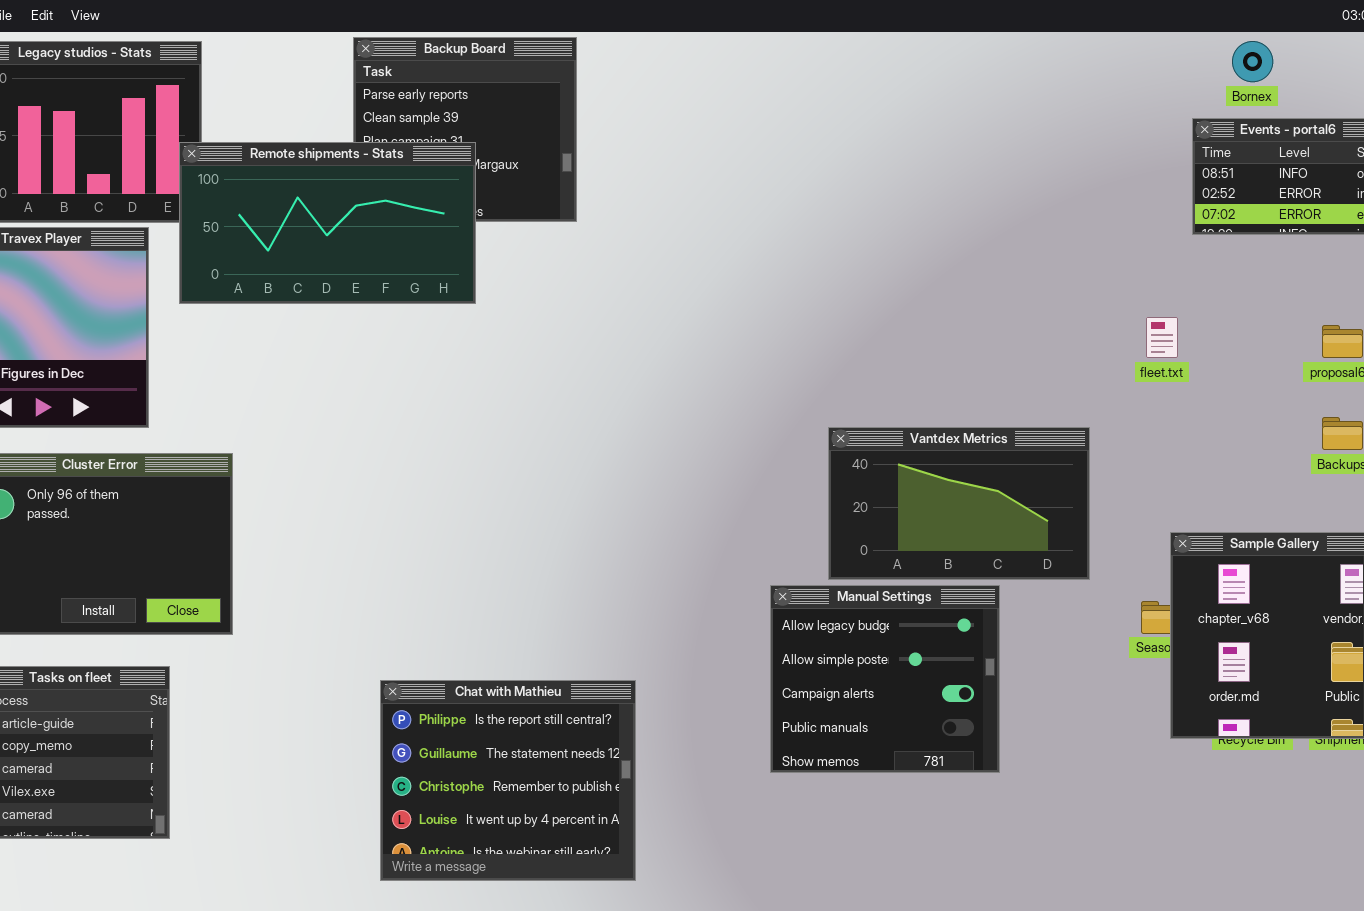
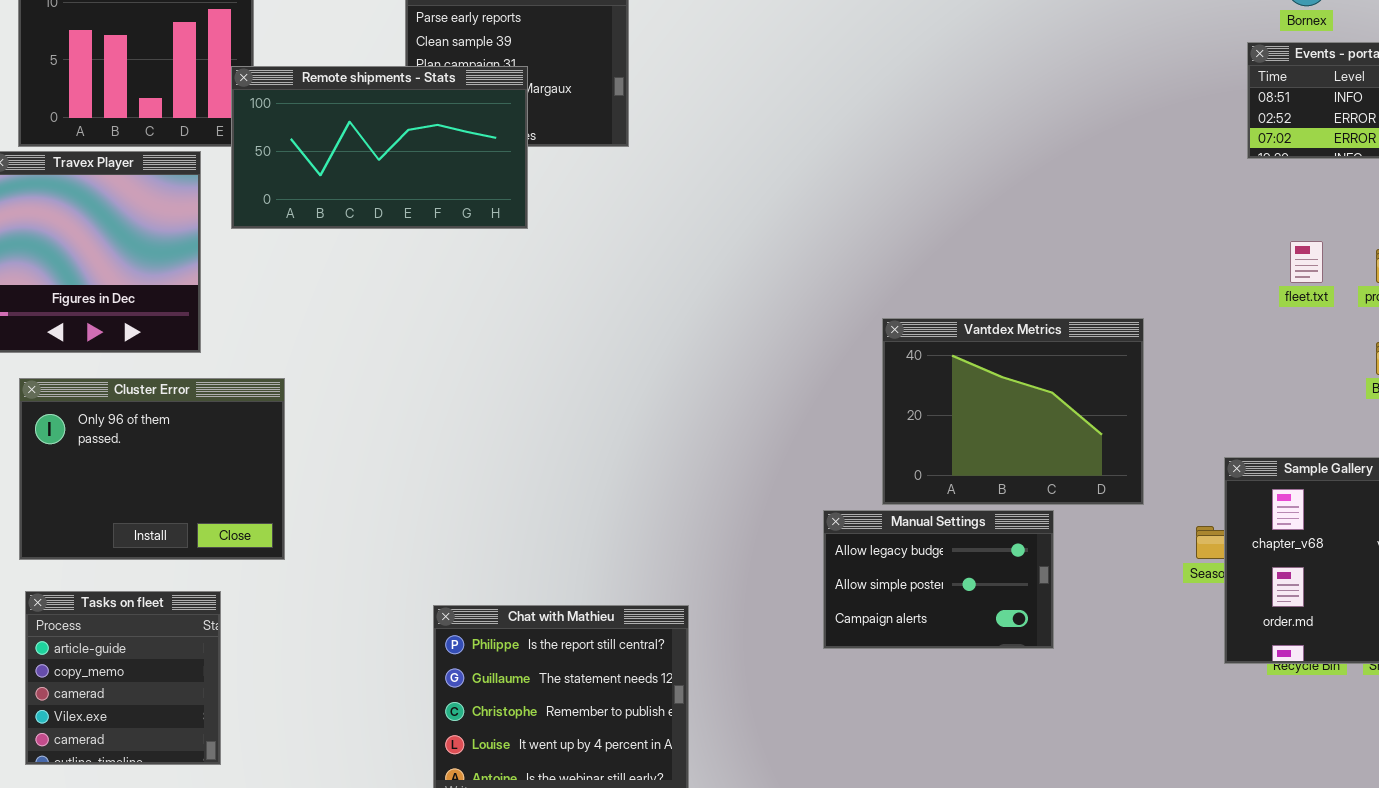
fleet.txt: [1146,317,1178,358] -> [1290,241,1323,283], moved
Vantdex Metrics: [828,427,1090,580] -> [882,318,1144,505], resized
Manual Settings: [770,585,1000,773] -> [823,510,1054,649], resized

